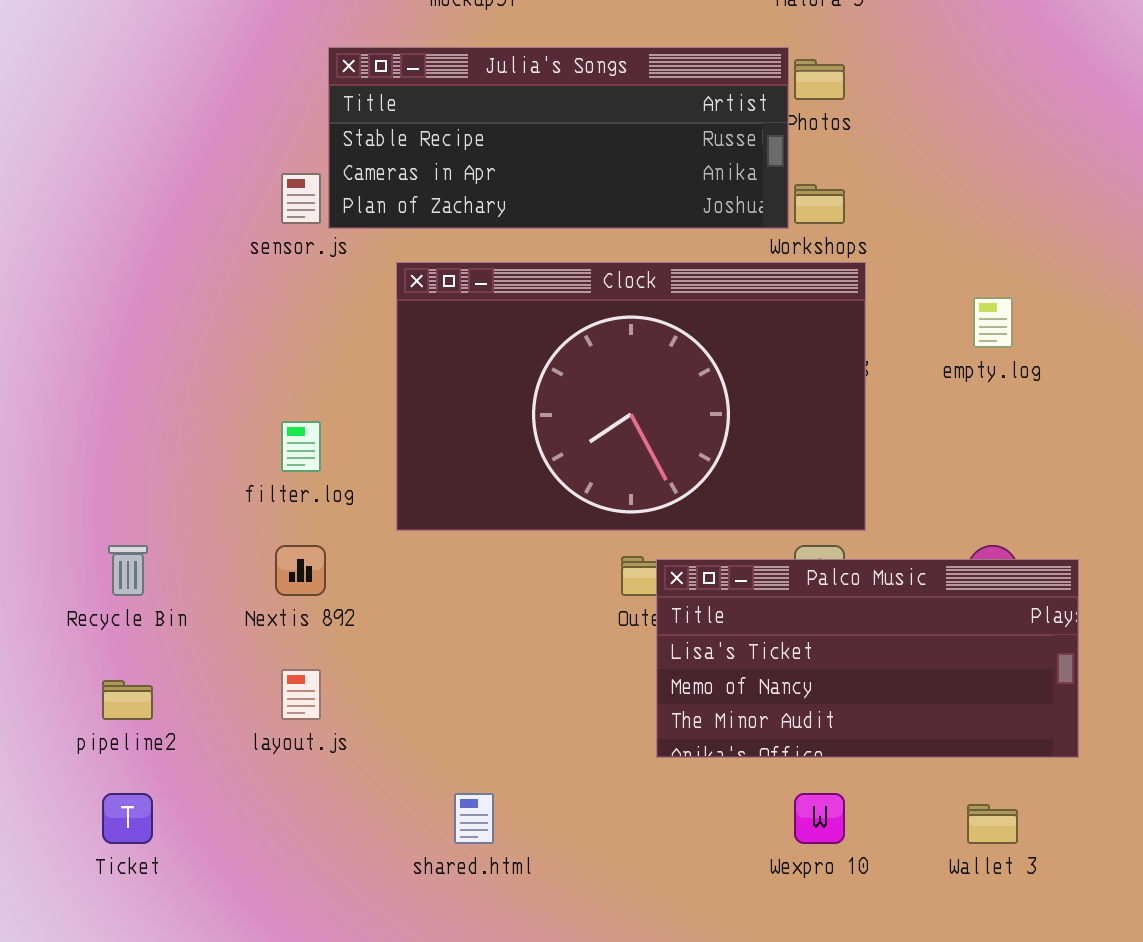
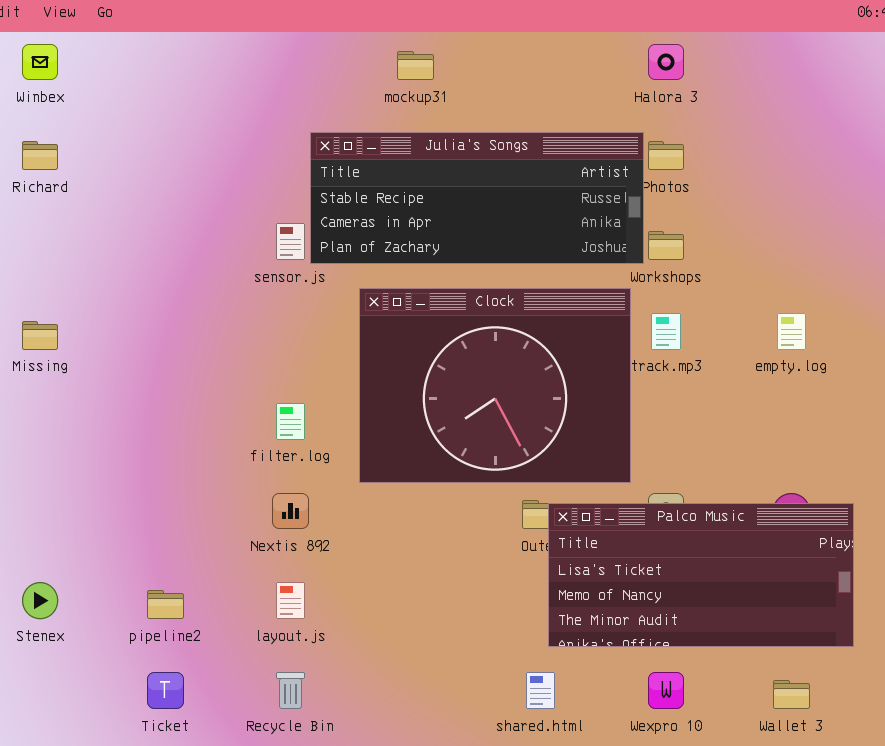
Clock: [396,262,866,531] -> [359,288,631,483], resized
Recycle Bin: [108,545,148,596] -> [276,672,305,709], moved
shared.html: [454,793,494,844] -> [526,672,555,709], moved

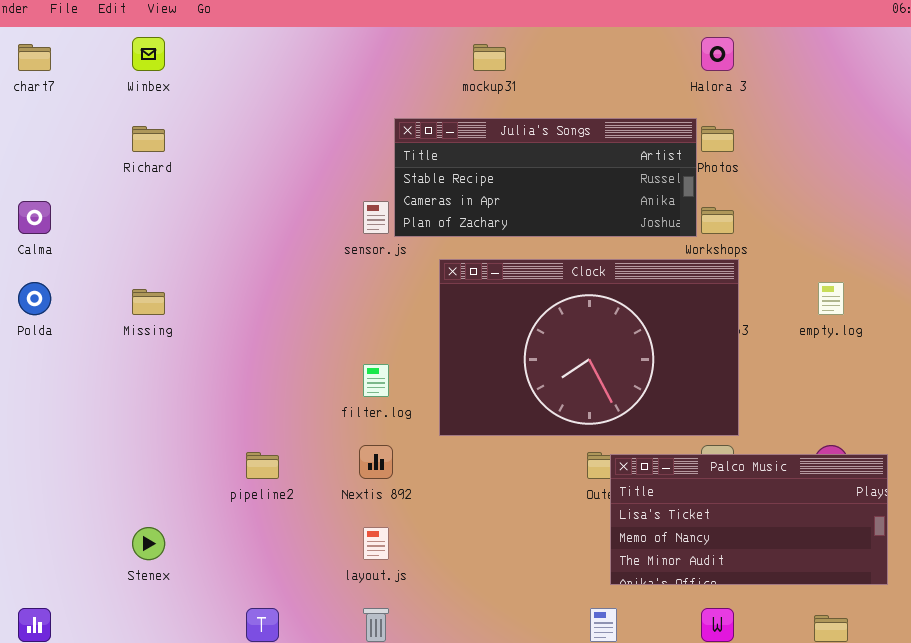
Clock: [359,288,631,483] -> [439,259,739,436], resized
pipeline2: [147,590,184,619] -> [246,452,279,479], moved

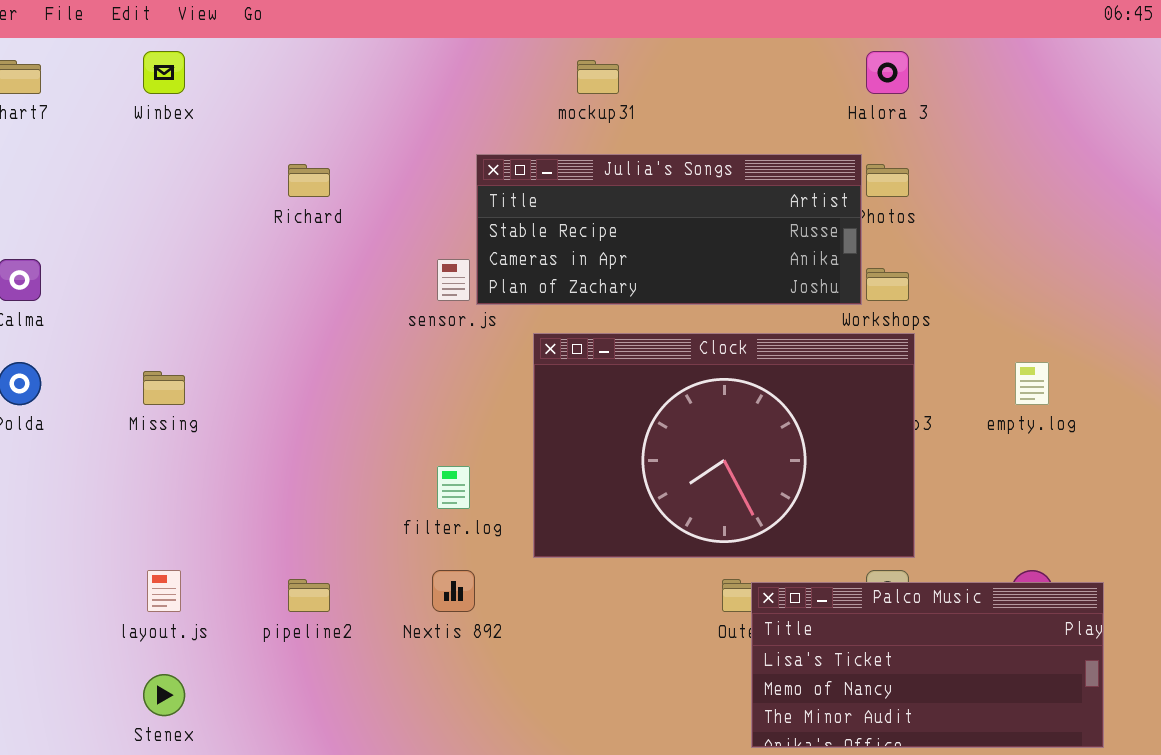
Richard: [132,126,165,152] -> [288,164,330,197], moved
layout.js: [363,527,389,560] -> [147,570,181,612], moved

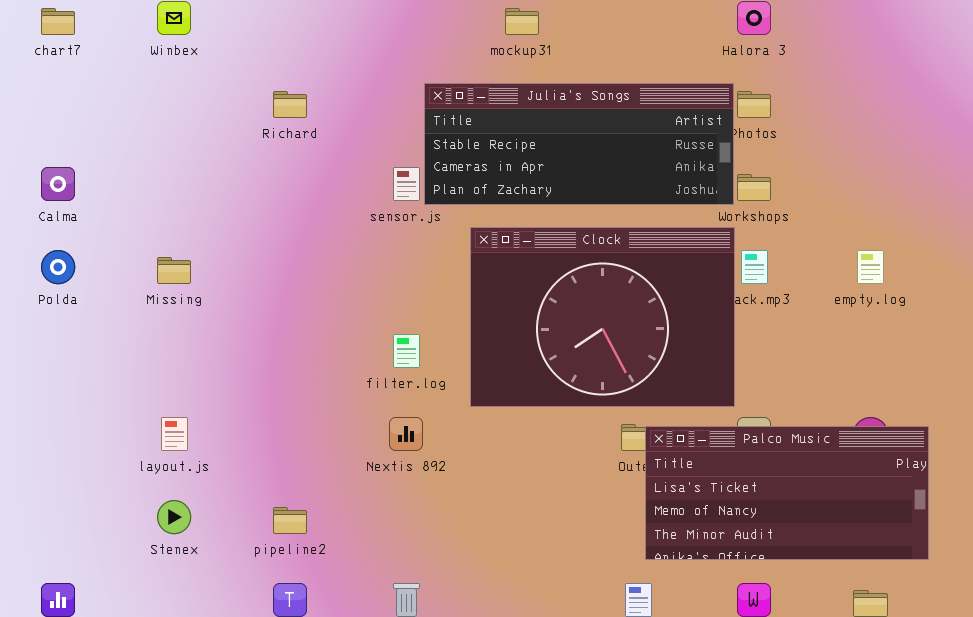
Clock: [533,333,915,558] -> [470,227,735,407], resized
pipeline2: [288,579,330,612] -> [273,507,307,534], moved

